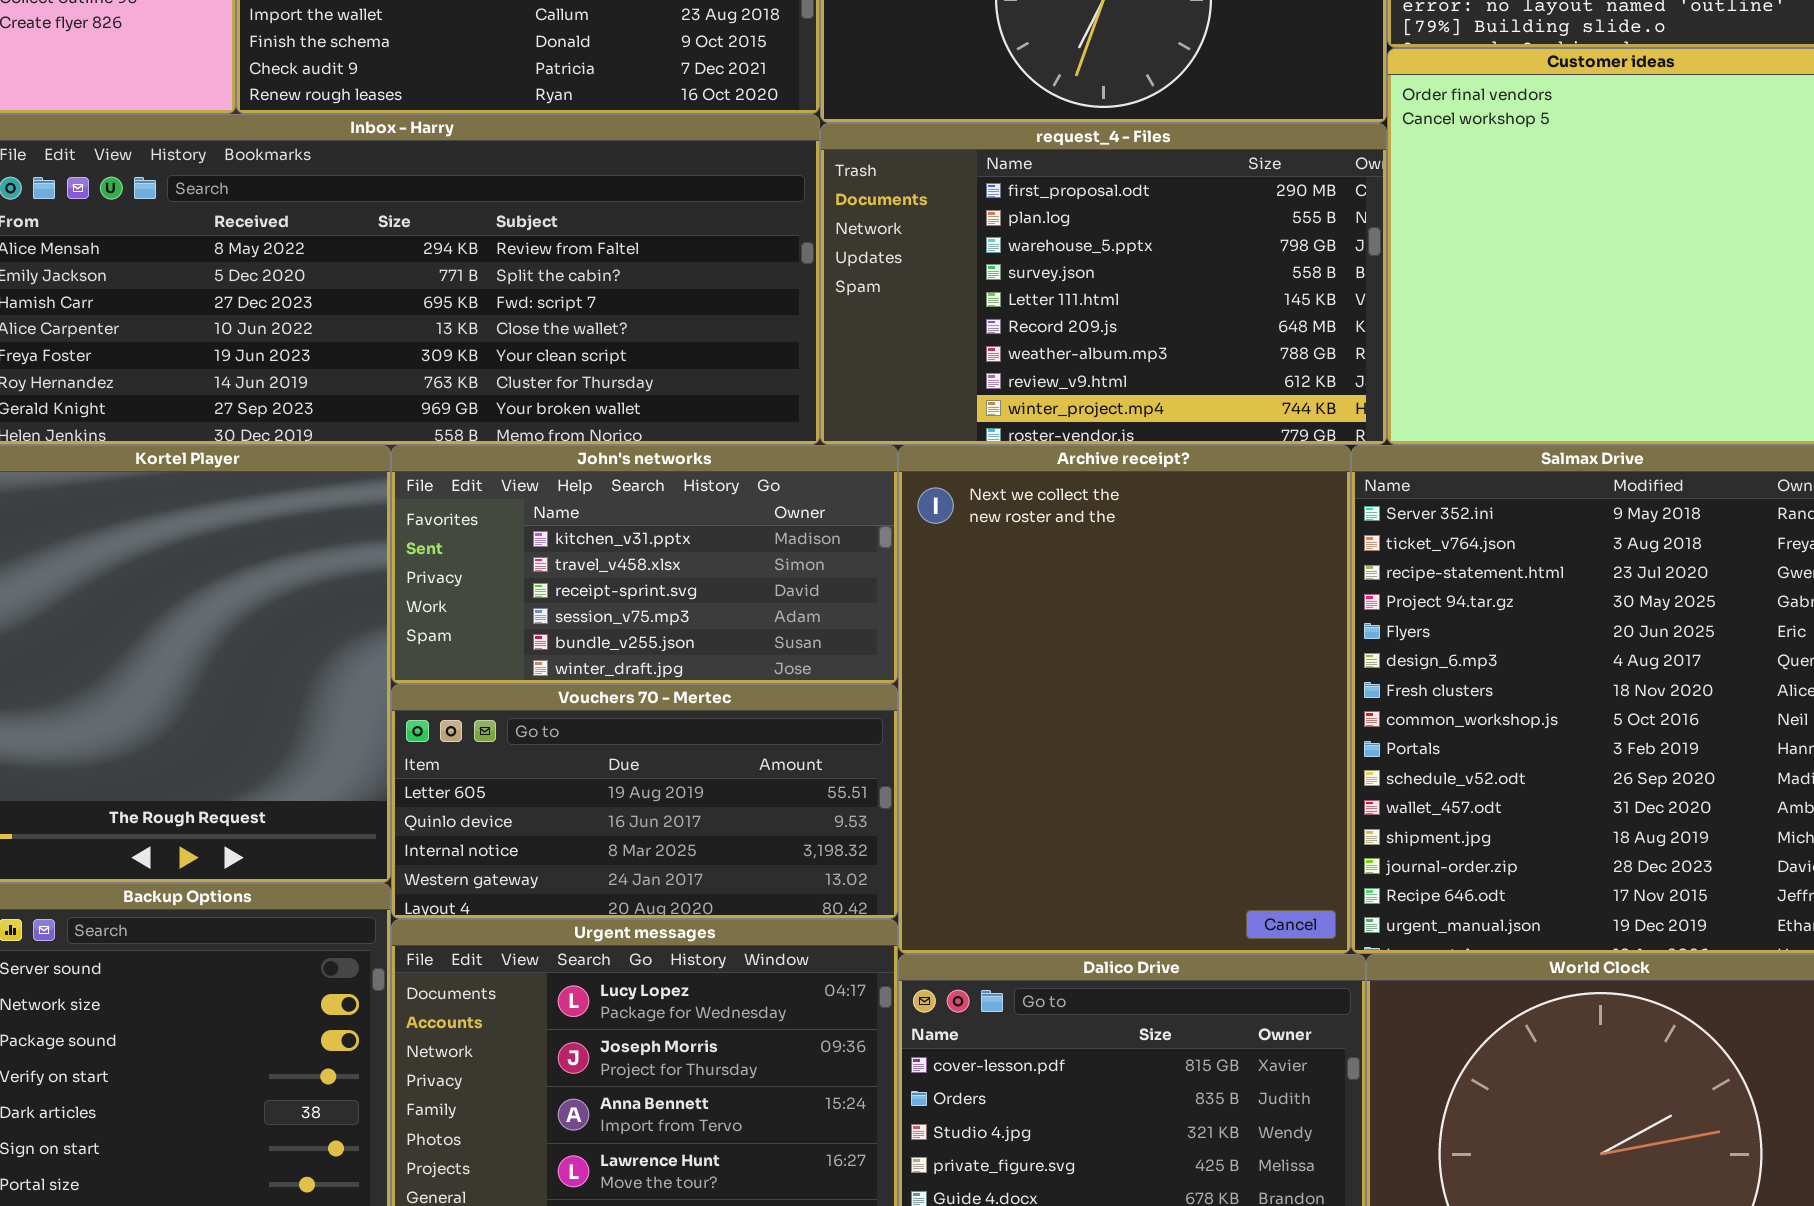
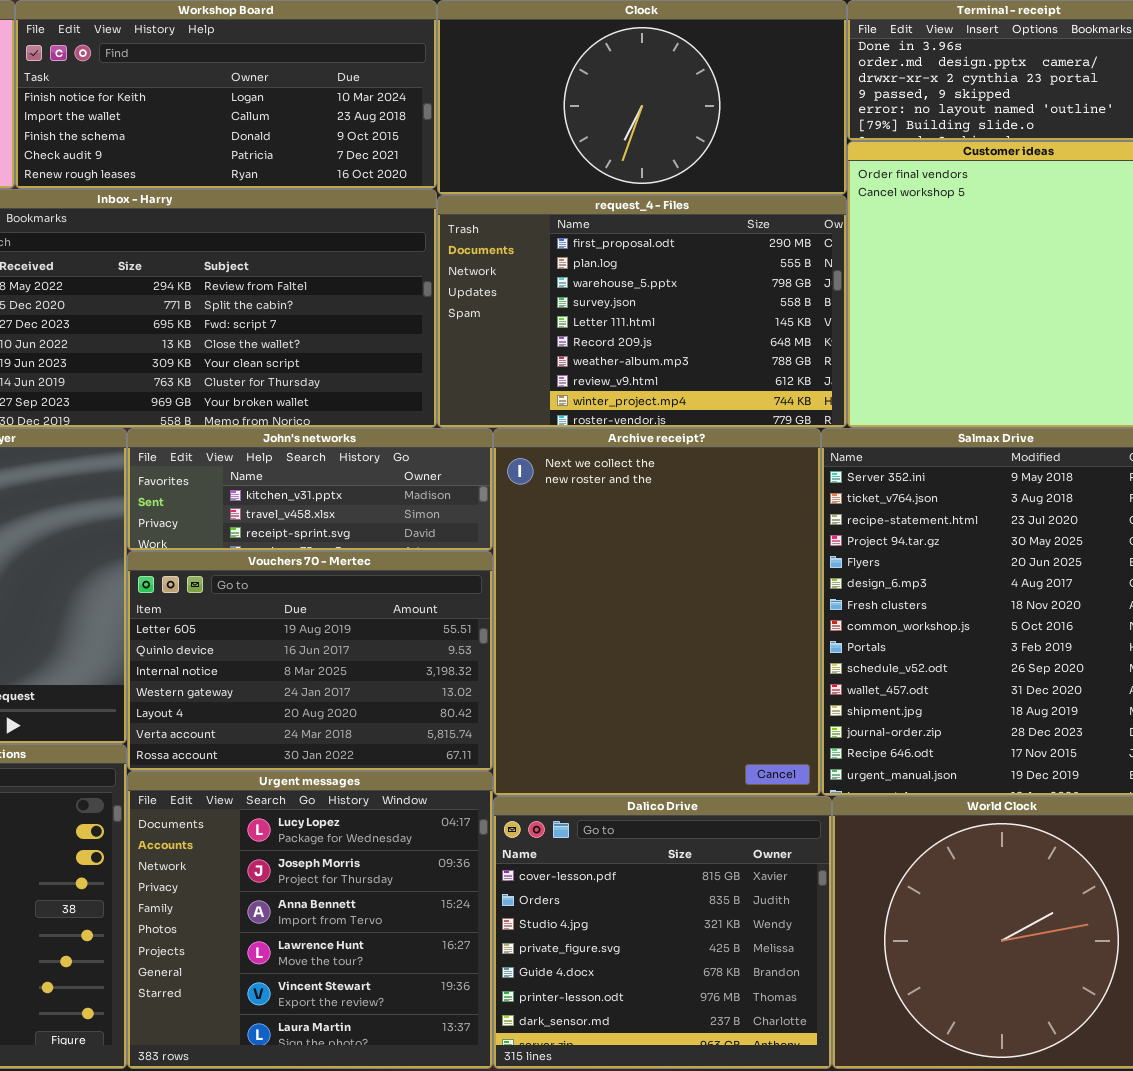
John's networks: [391,445,898,684] -> [127,428,493,551], resized
Vouchers 70 - Mertec: [391,684,898,919] -> [127,551,493,771], resized

